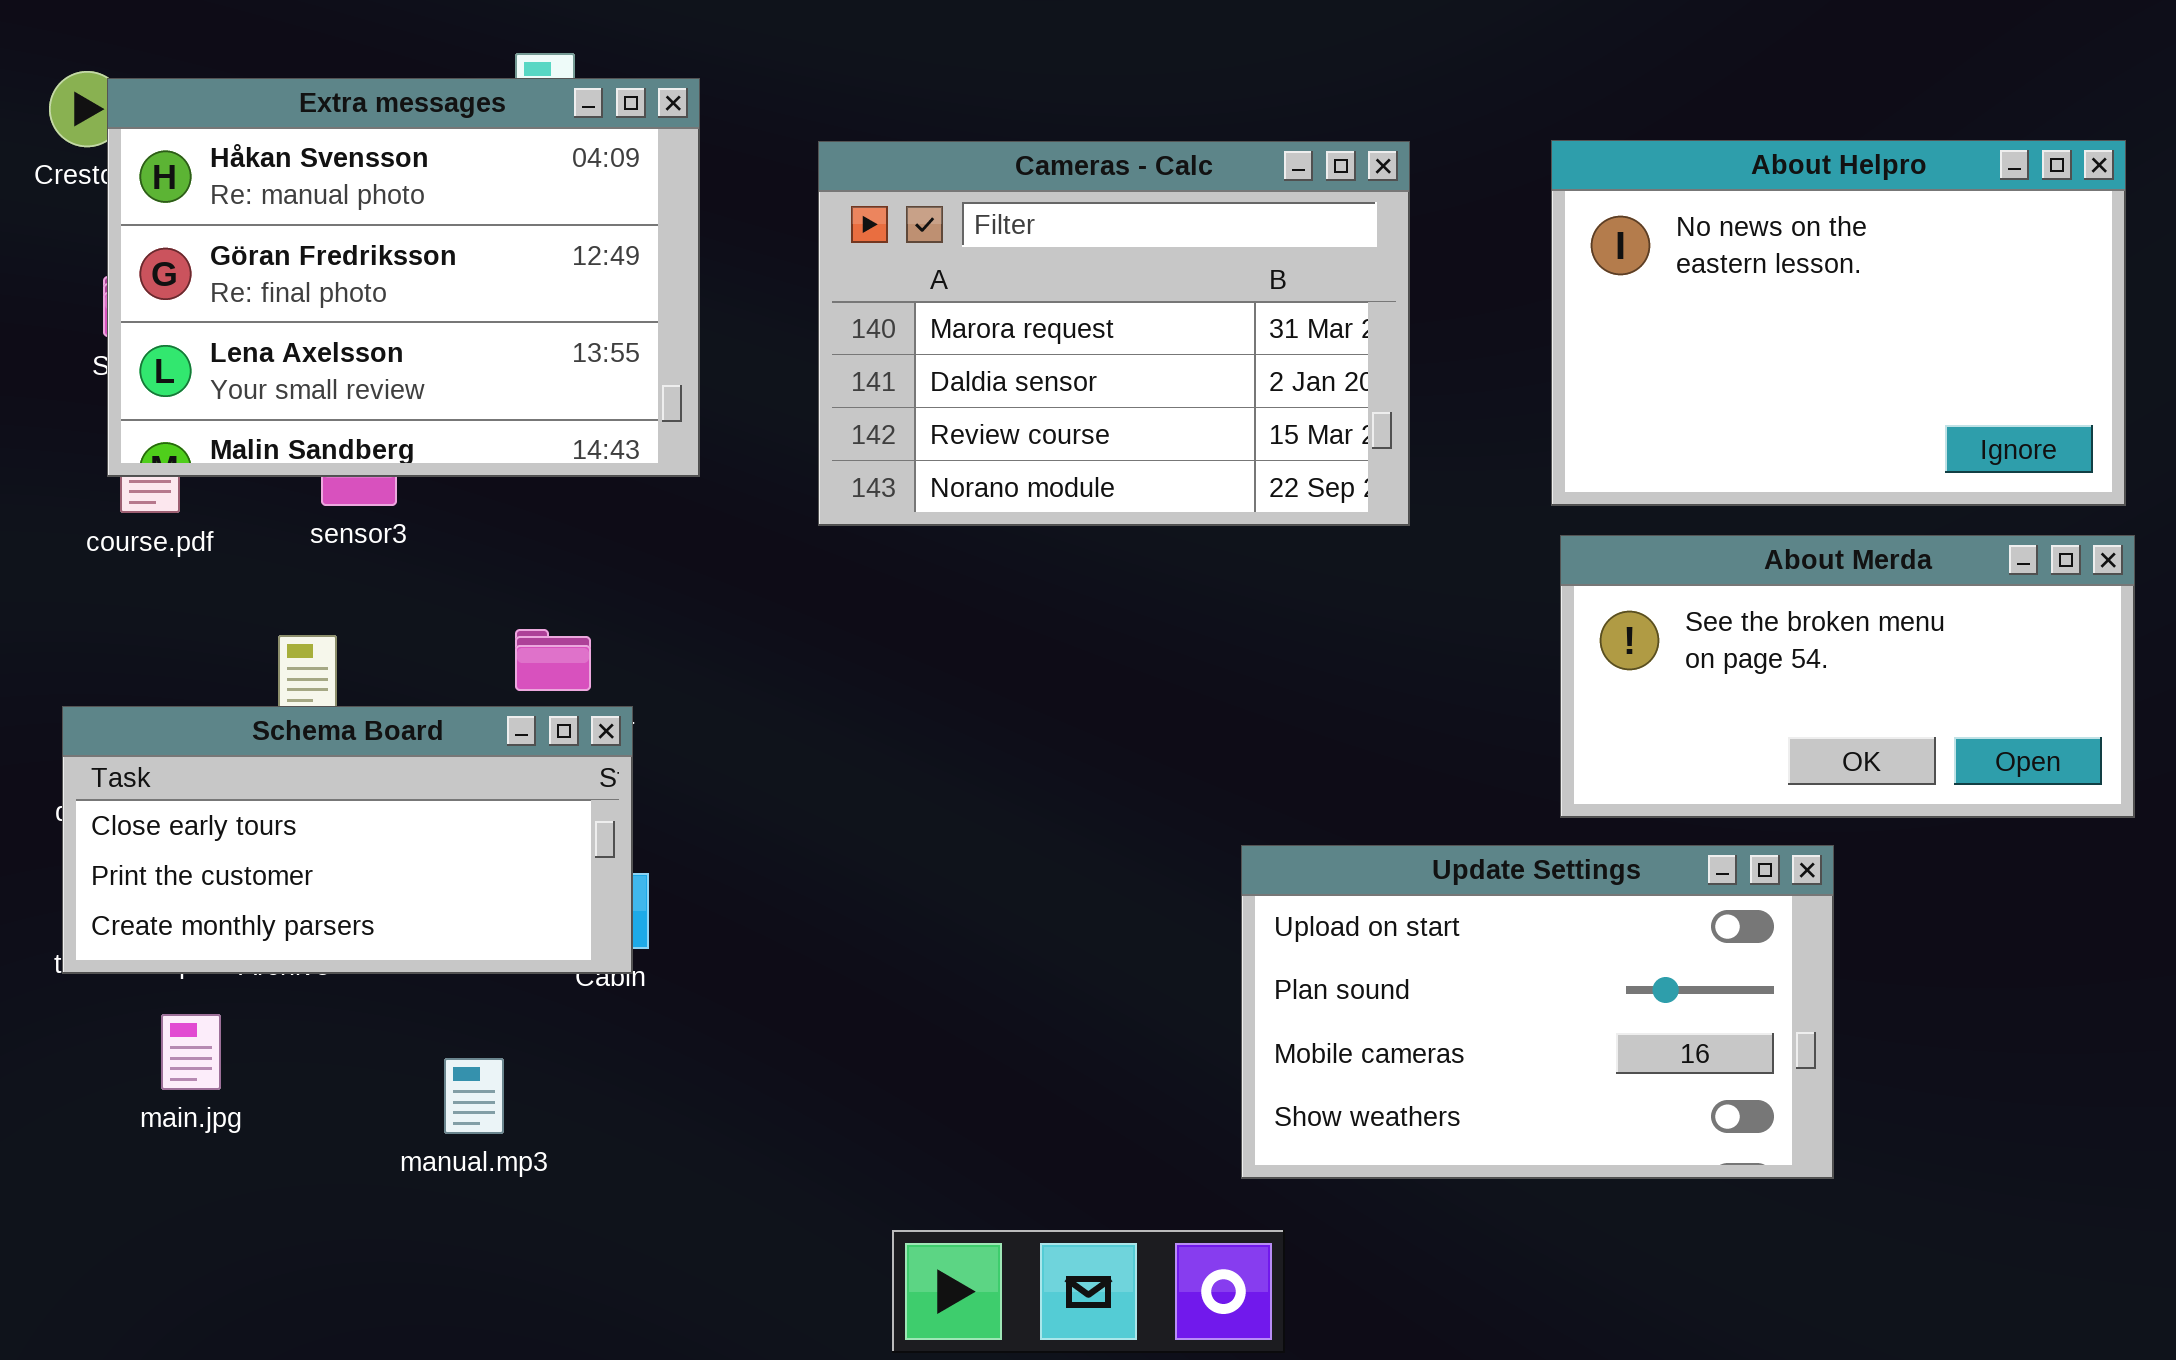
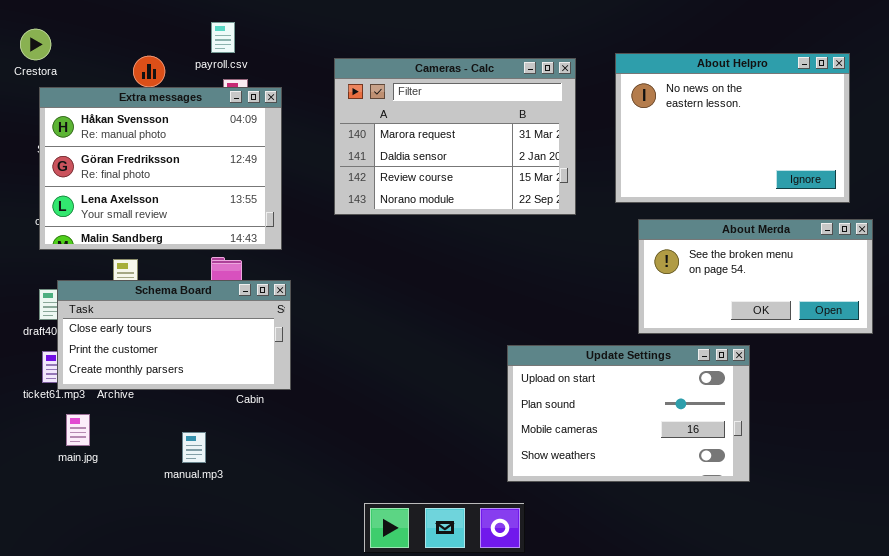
Extra messages: [107,78,700,477] -> [39,87,282,250], moved
About Helpro: [1551,140,2126,506] -> [615,53,850,203], moved
Schema Board: [62,706,633,974] -> [57,280,291,390], moved

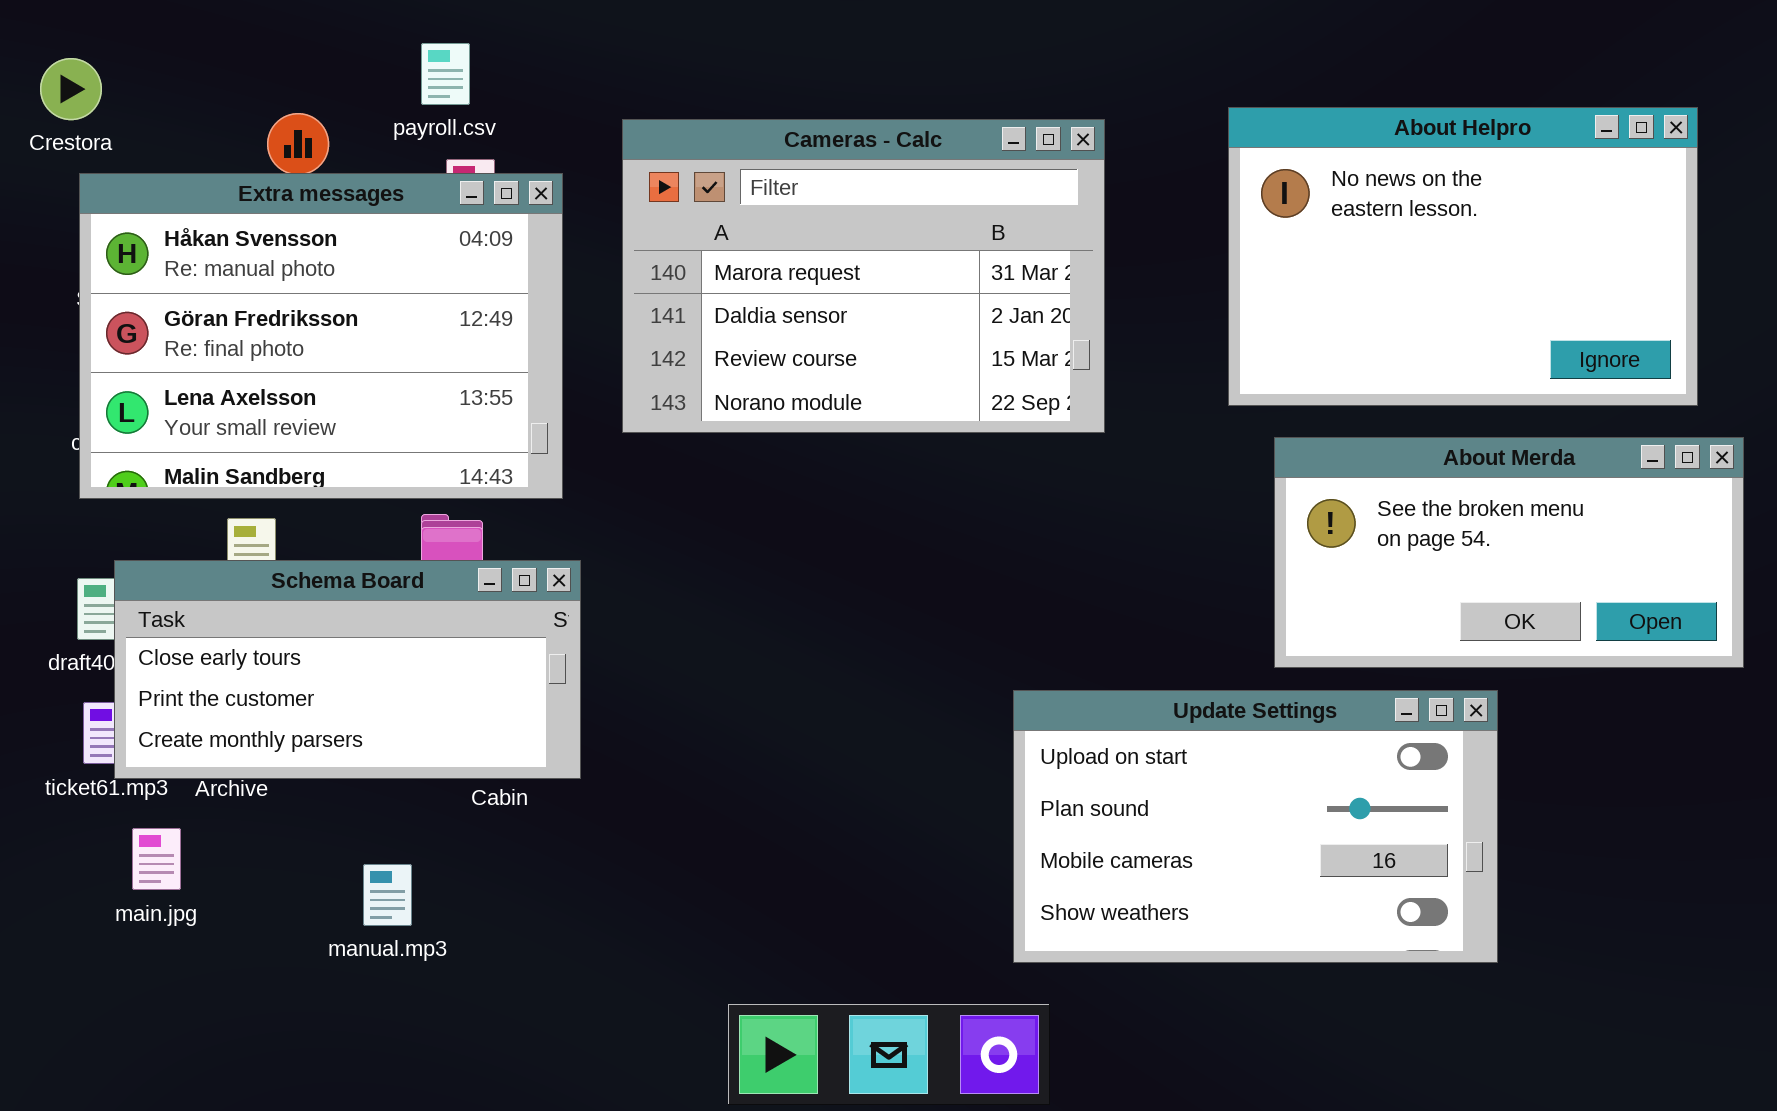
Cameras - Calc: [334,58,576,215] -> [622,119,1105,433], moved

